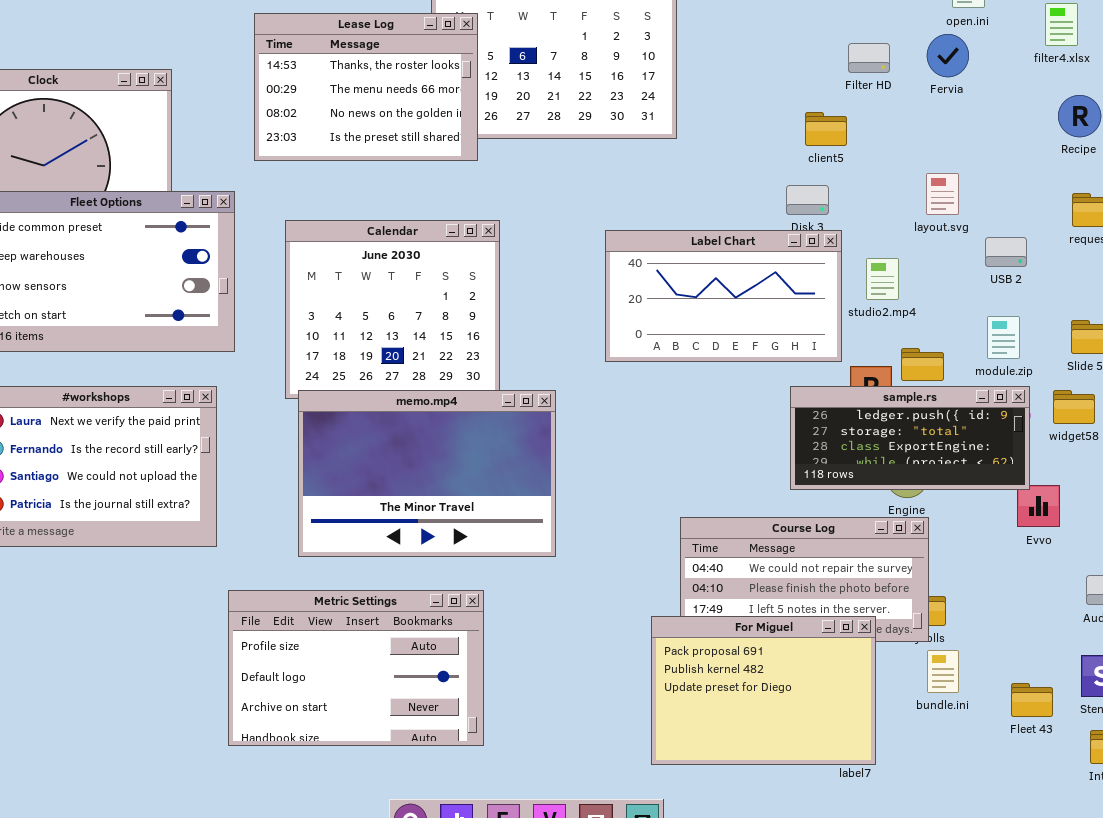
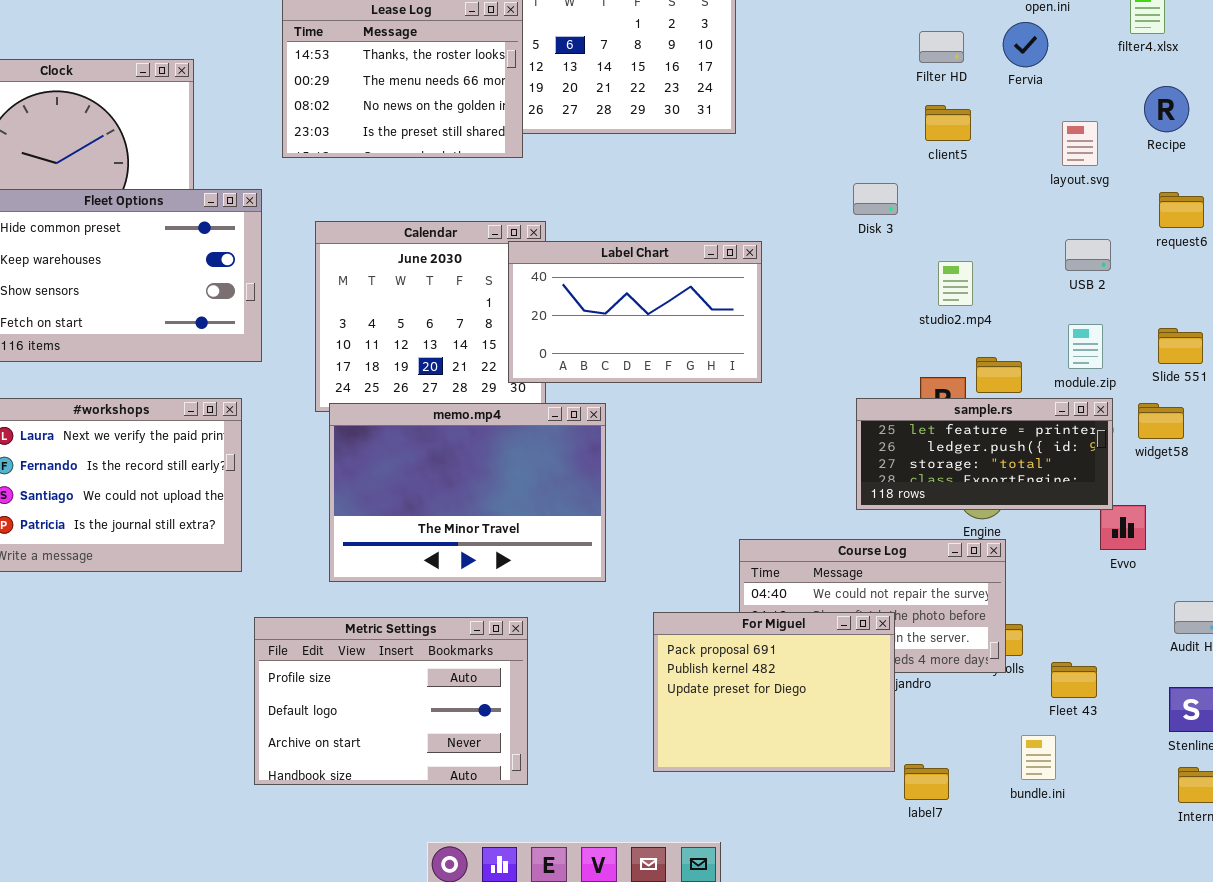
client5: [805,112,847,146] -> [925,105,971,141], moved
layout.svg: [926,173,959,215] -> [1062,121,1098,166], moved
Label Chart: [605,230,842,362] -> [508,241,762,383], moved
sample.rs: [790,386,1030,490] -> [856,398,1113,510], scrolled up 1 row
For Miguel: [651,616,876,765] -> [653,612,895,772], moved
bundle.ini: [927,650,959,693] -> [1021,735,1056,780], moved
Fleet 43: [1011,683,1053,717] -> [1051,662,1097,698], moved

